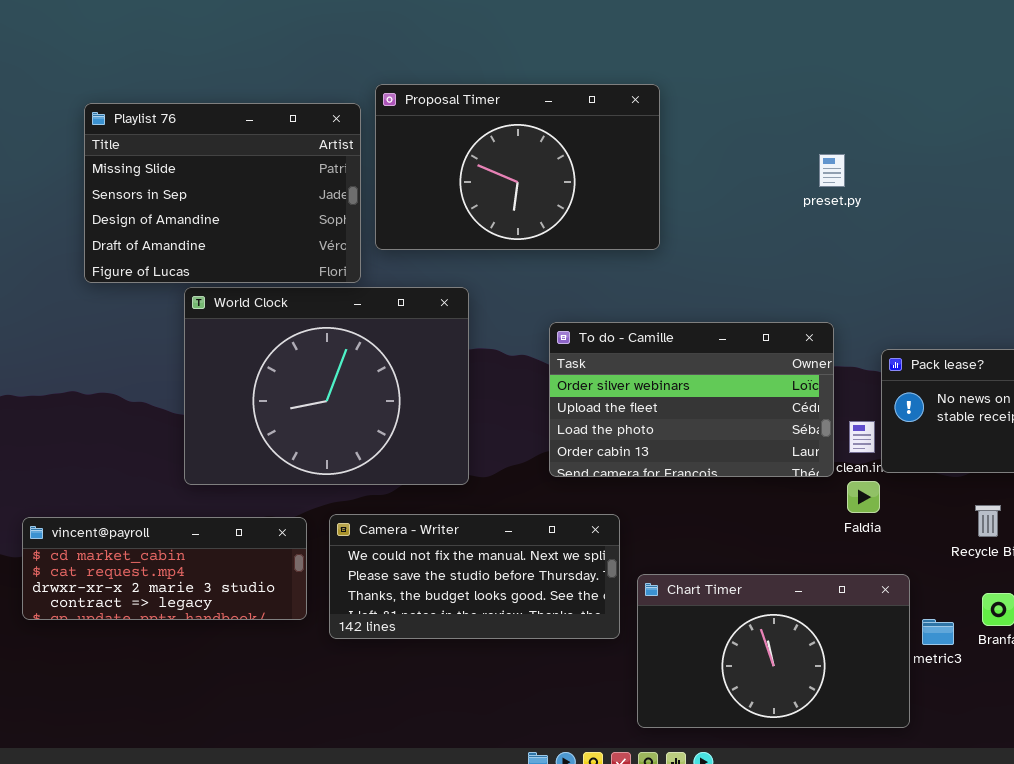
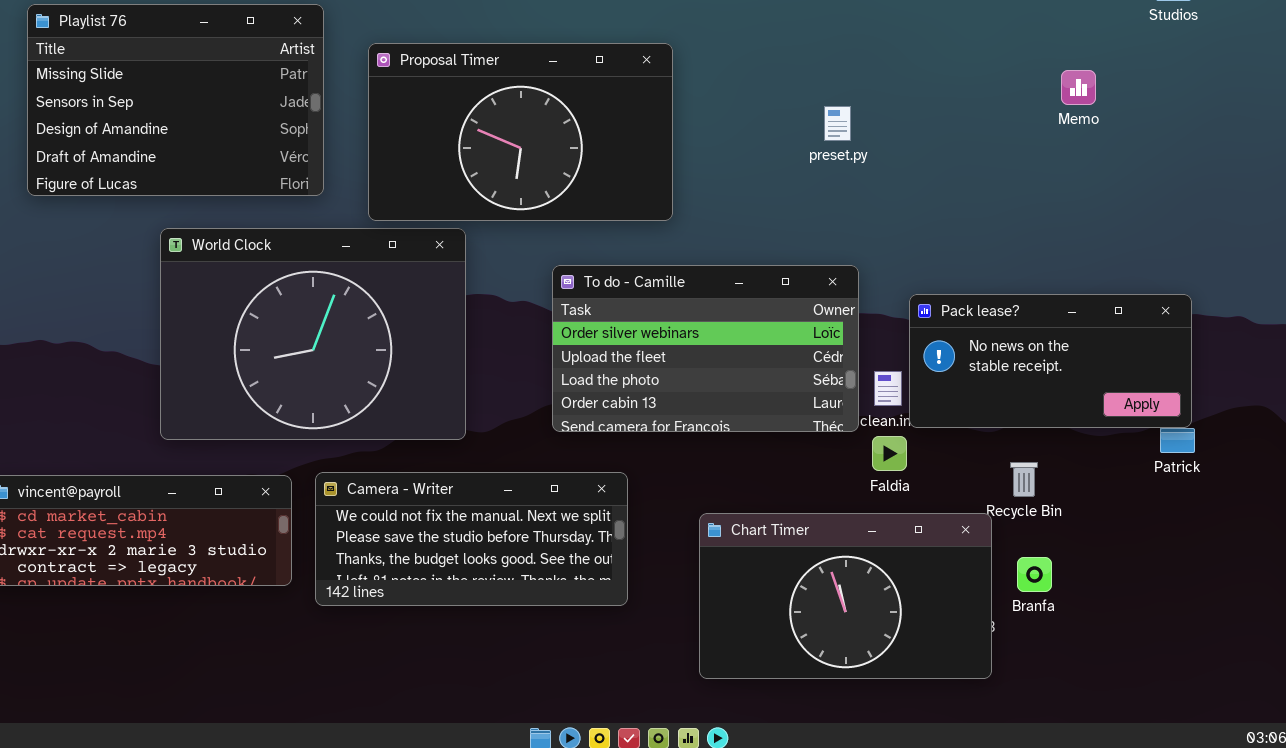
Proposal Timer: [375,84,660,250] -> [368,43,673,221], moved
Playlist 76: [84,103,361,283] -> [27,4,324,196], moved
preset.py: [819,154,845,187] -> [824,106,851,141], moved
Chart Timer: [637,574,910,728] -> [699,513,992,679], moved

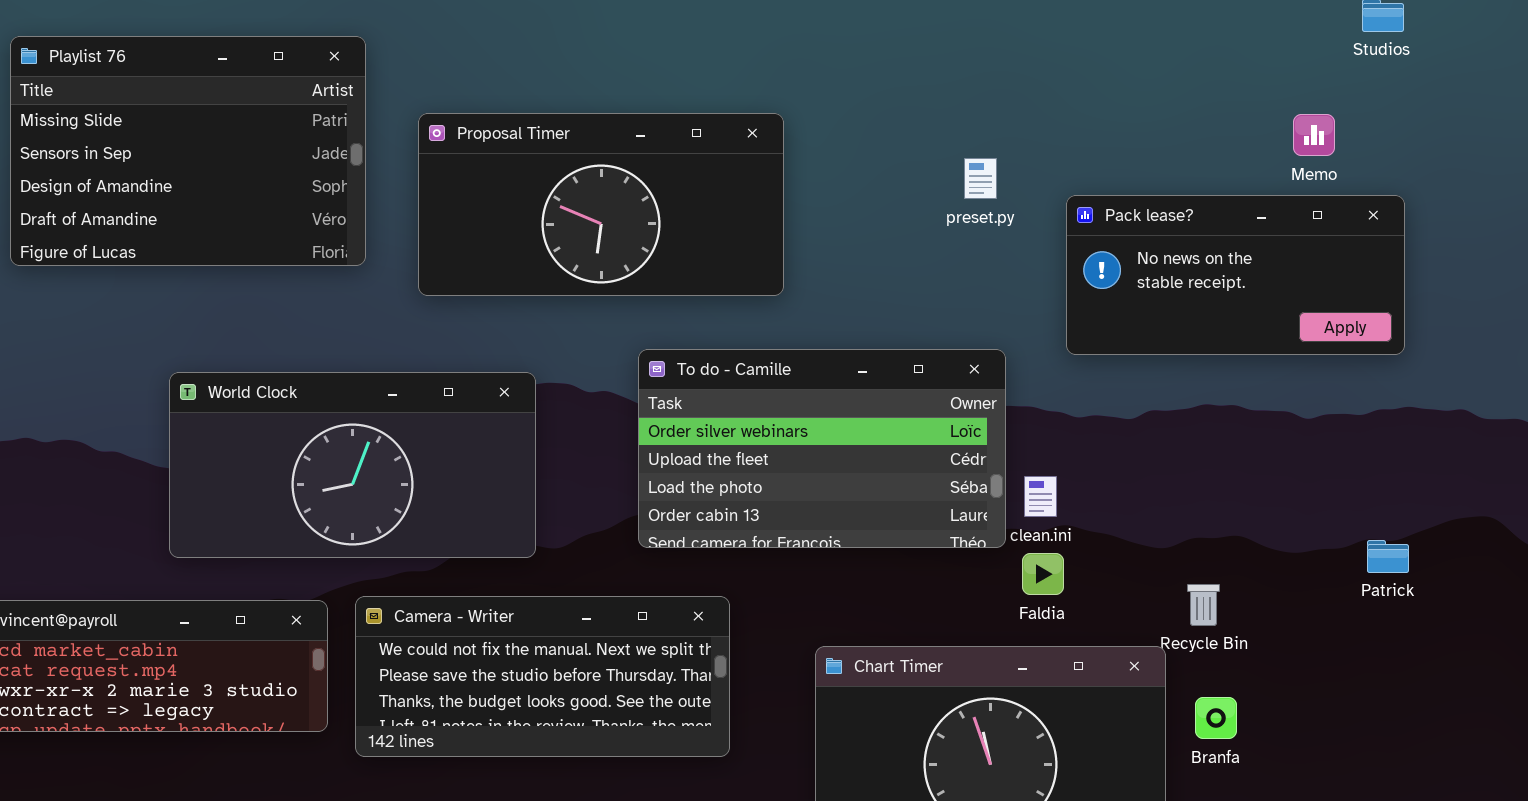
Proposal Timer: [368,43,673,221] -> [418,113,784,296], resized
Memo: [1061,70,1096,105] -> [1293,114,1335,156], moved
World Clock: [160,228,466,440] -> [169,372,536,558], resized
Pack lease?: [909,294,1192,428] -> [1066,195,1405,355], moved

